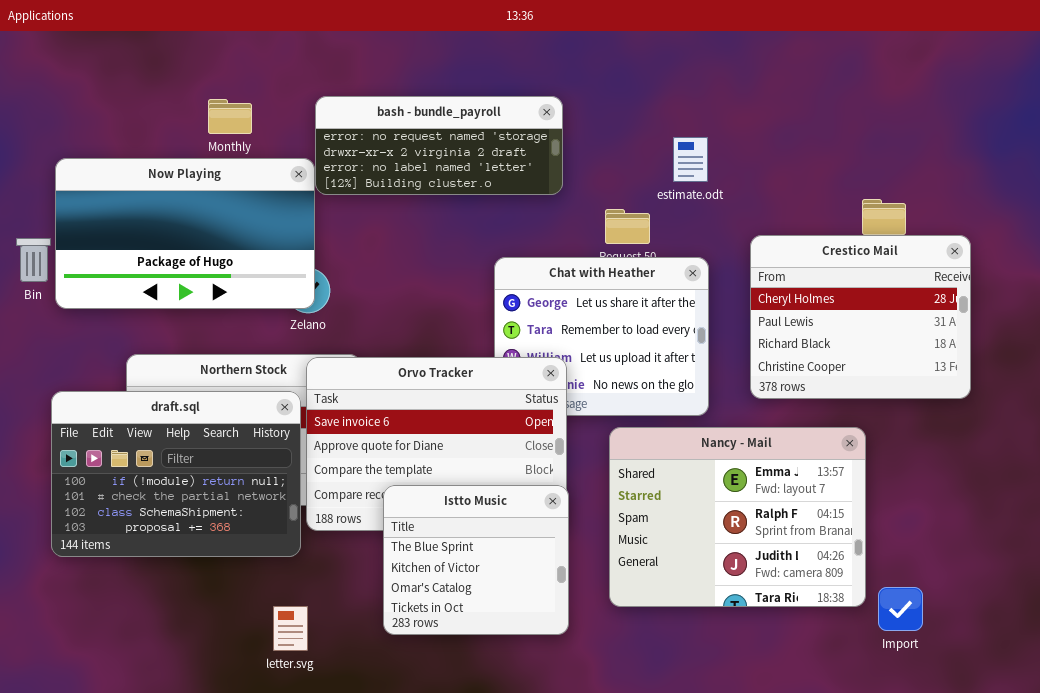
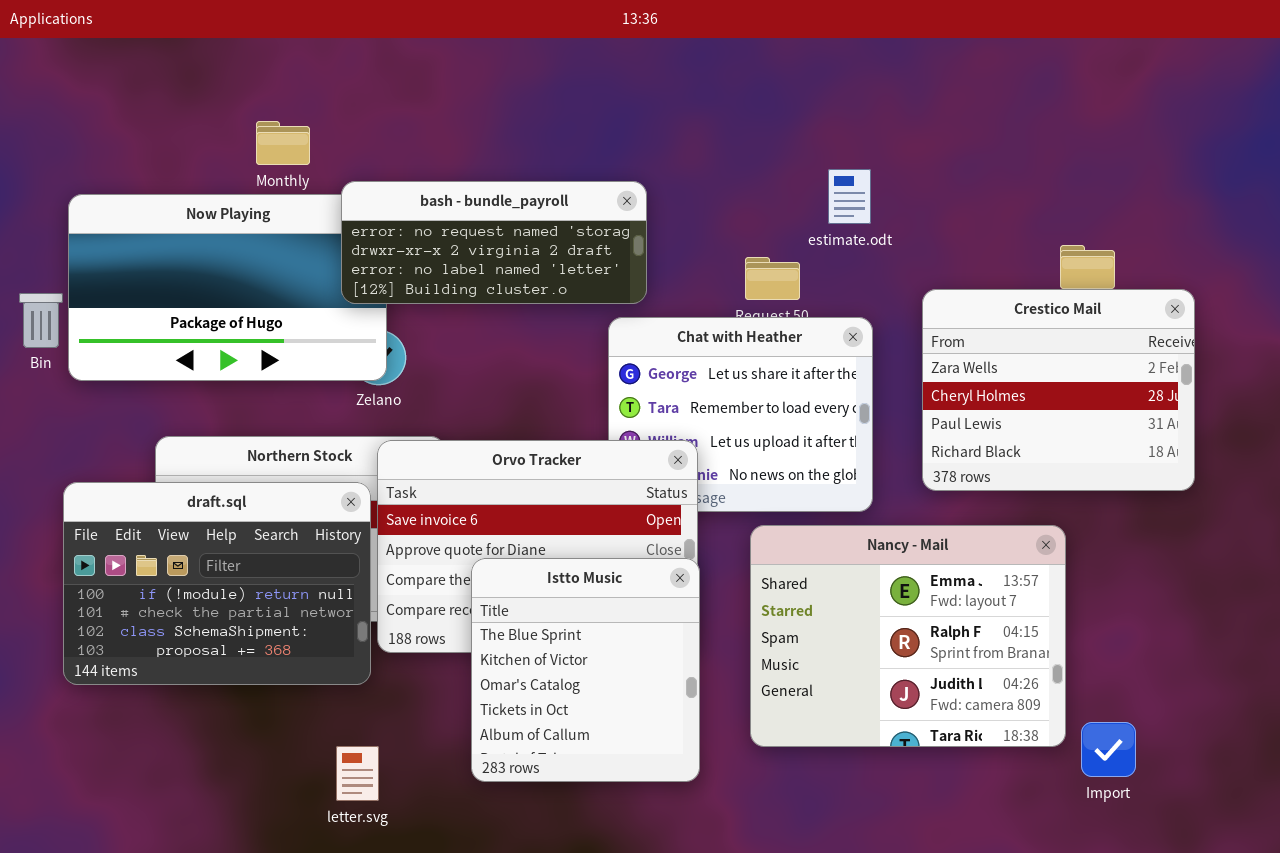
bash - bundle_payroll: [315,96,563,195] -> [341,181,647,304], moved
Crestico Mail: [750,235,971,399] -> [922,289,1195,491], scrolled up 1 row
Istto Music: [383,485,569,635] -> [471,558,700,782], resized

